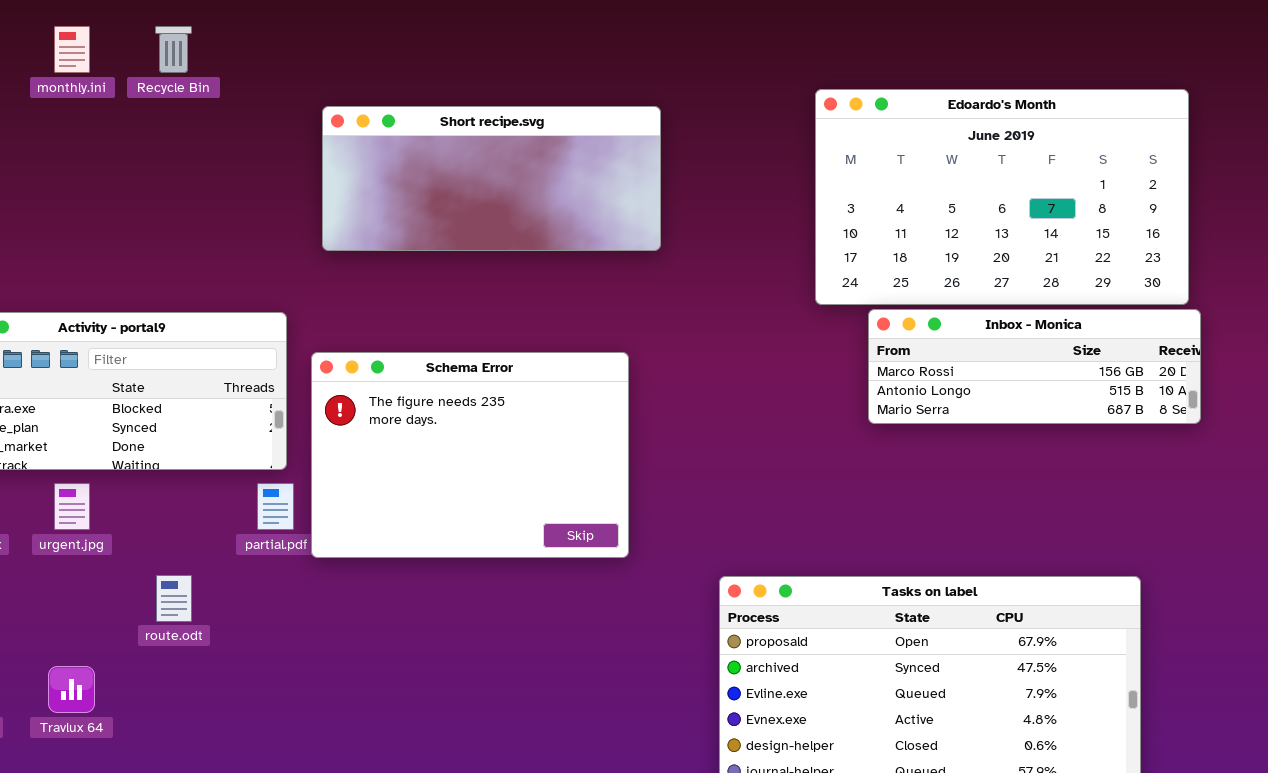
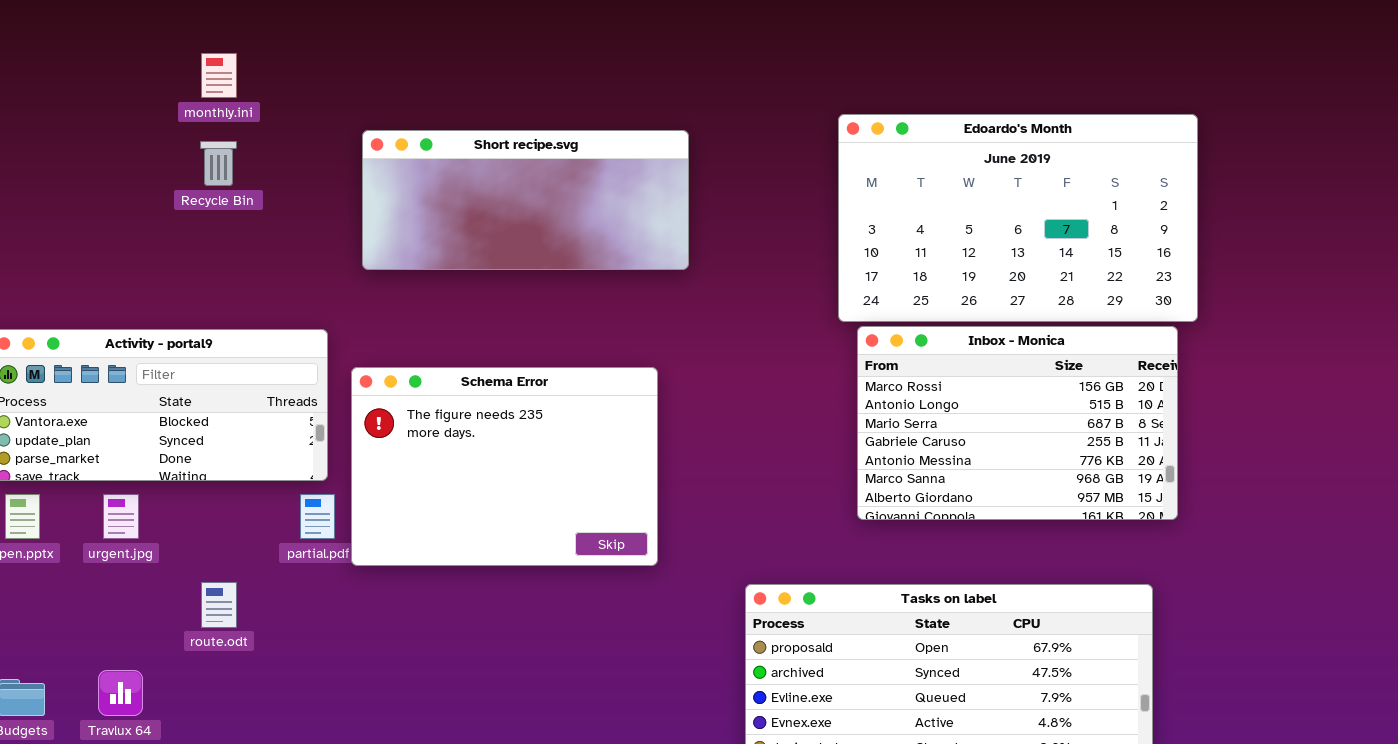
monthly.ini: [54,26,90,73] -> [201,53,237,98], moved
Recycle Bin: [155,26,192,73] -> [200,141,237,186], moved
Inbox - Monica: [868,309,1201,424] -> [857,326,1178,520], moved, resized

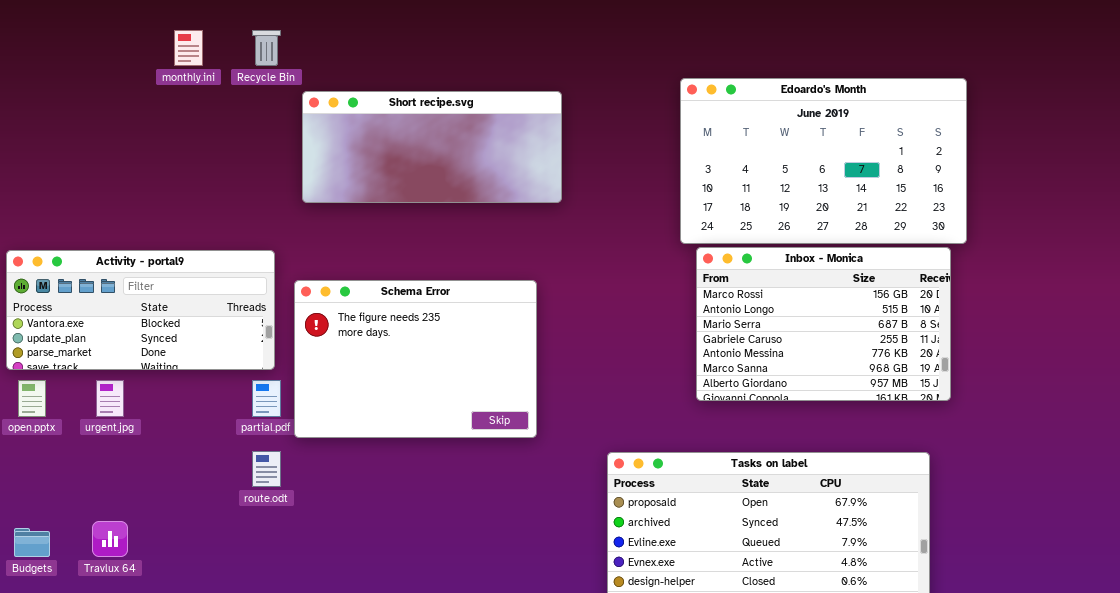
Recycle Bin: [200,141,237,186] -> [252,30,281,66], moved
route.odt: [201,582,237,628] -> [252,451,281,487], moved

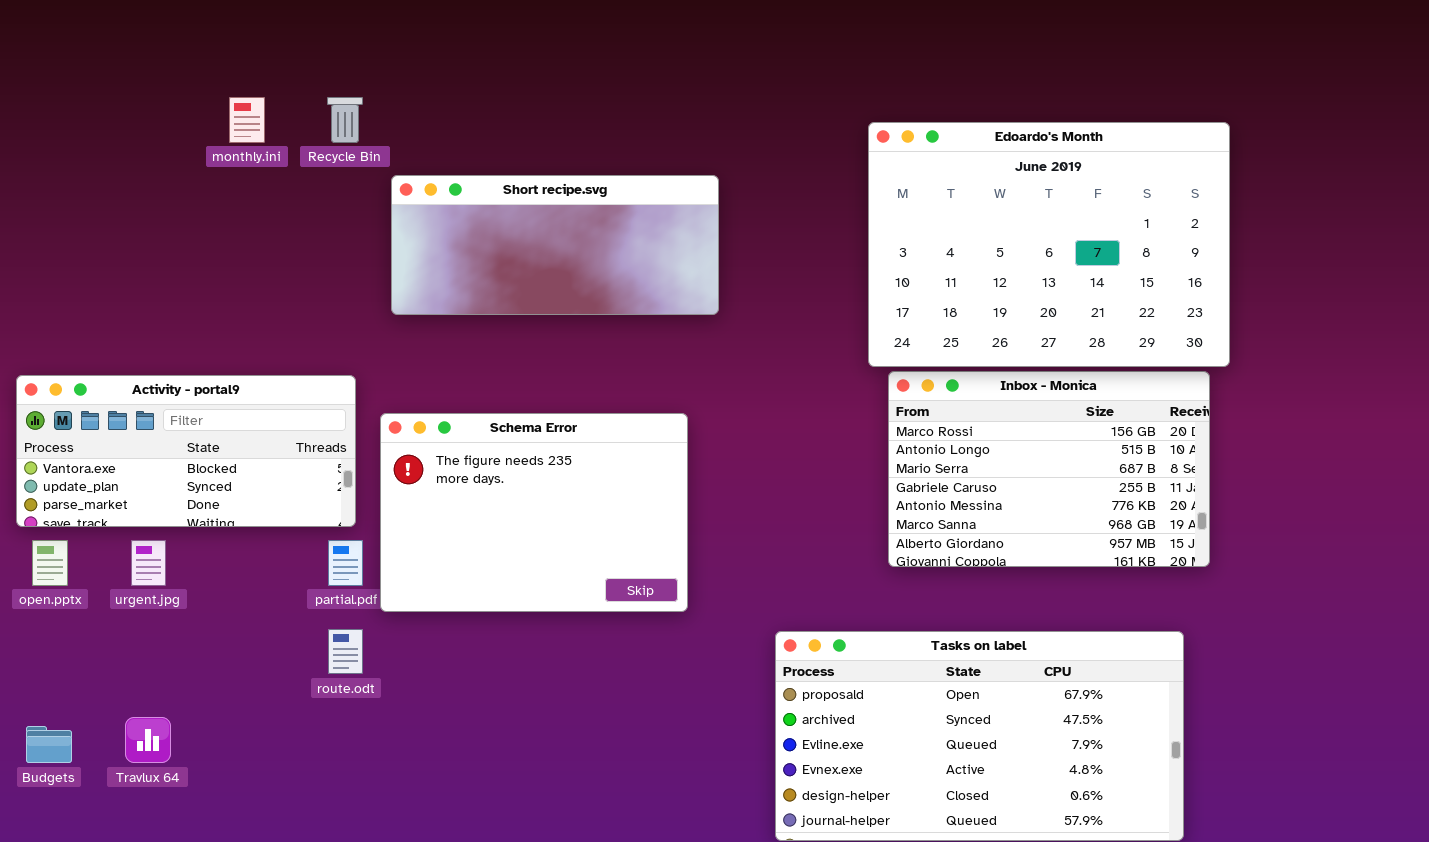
Edoardo's Month: [680,78,967,244] -> [868,122,1230,367], resized

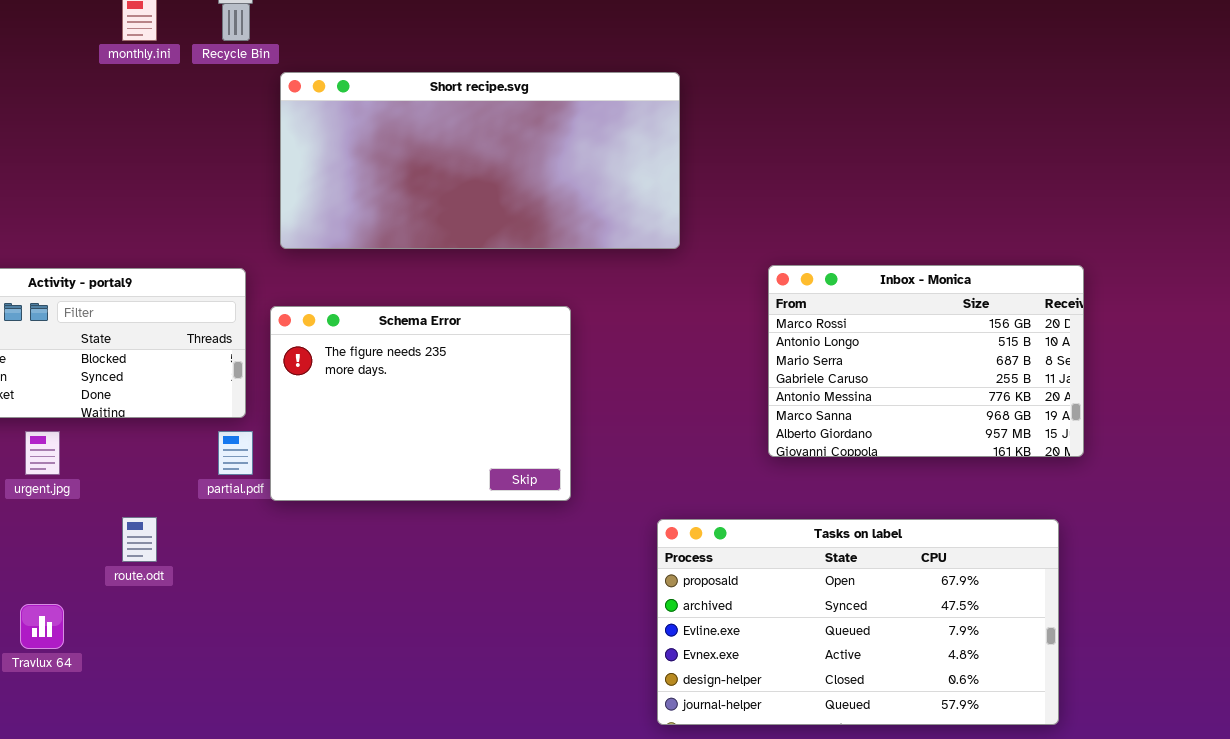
Edoardo's Month: [868,122,1230,367] -> none, closed
Short recipe.svg: [391,175,719,315] -> [280,72,680,249], resized
route.odt: [328,629,363,674] -> [122,517,157,562], moved

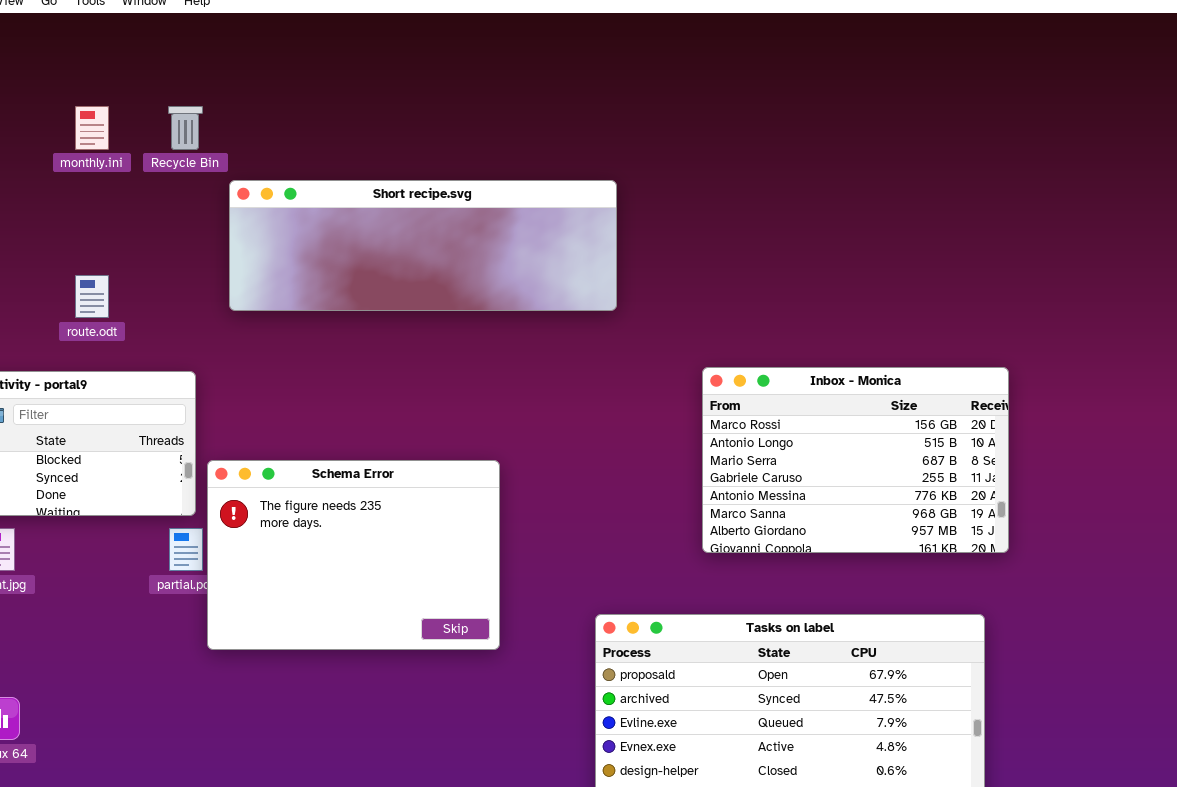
Short recipe.svg: [280,72,680,249] -> [229,180,617,311], resized
Schema Error: [270,306,571,501] -> [207,460,500,650], moved
route.odt: [122,517,157,562] -> [75,275,109,318], moved

